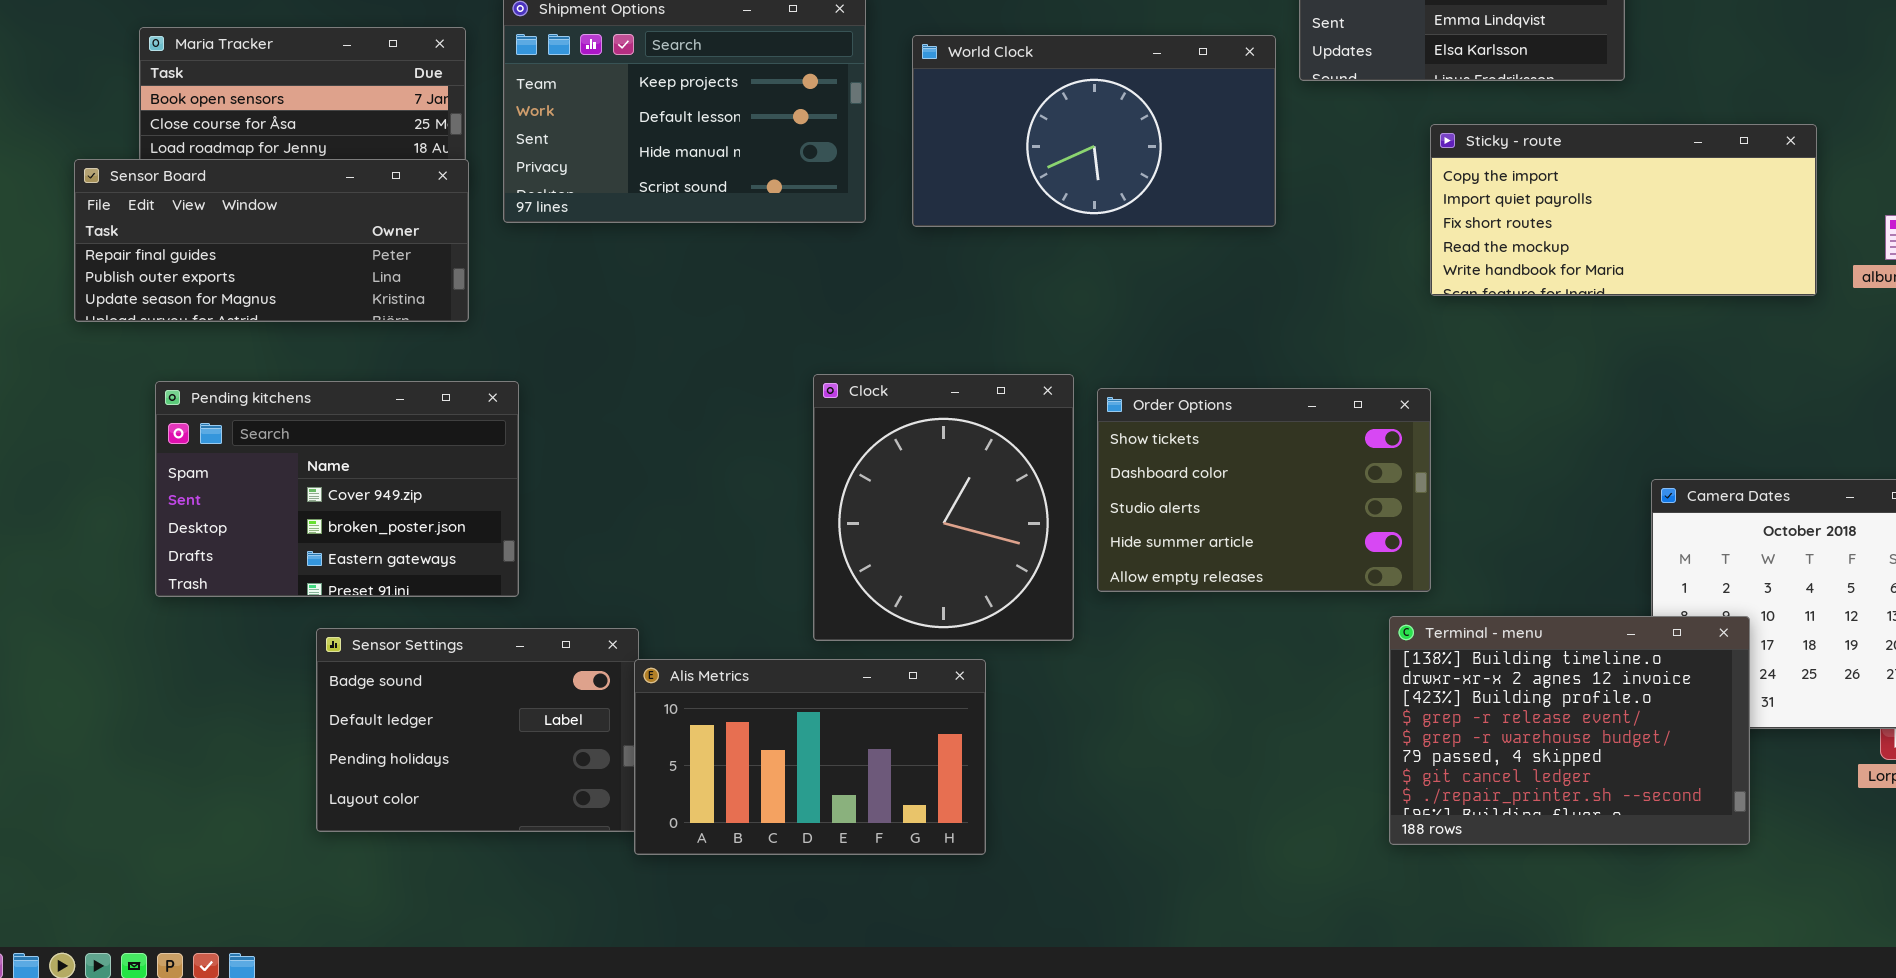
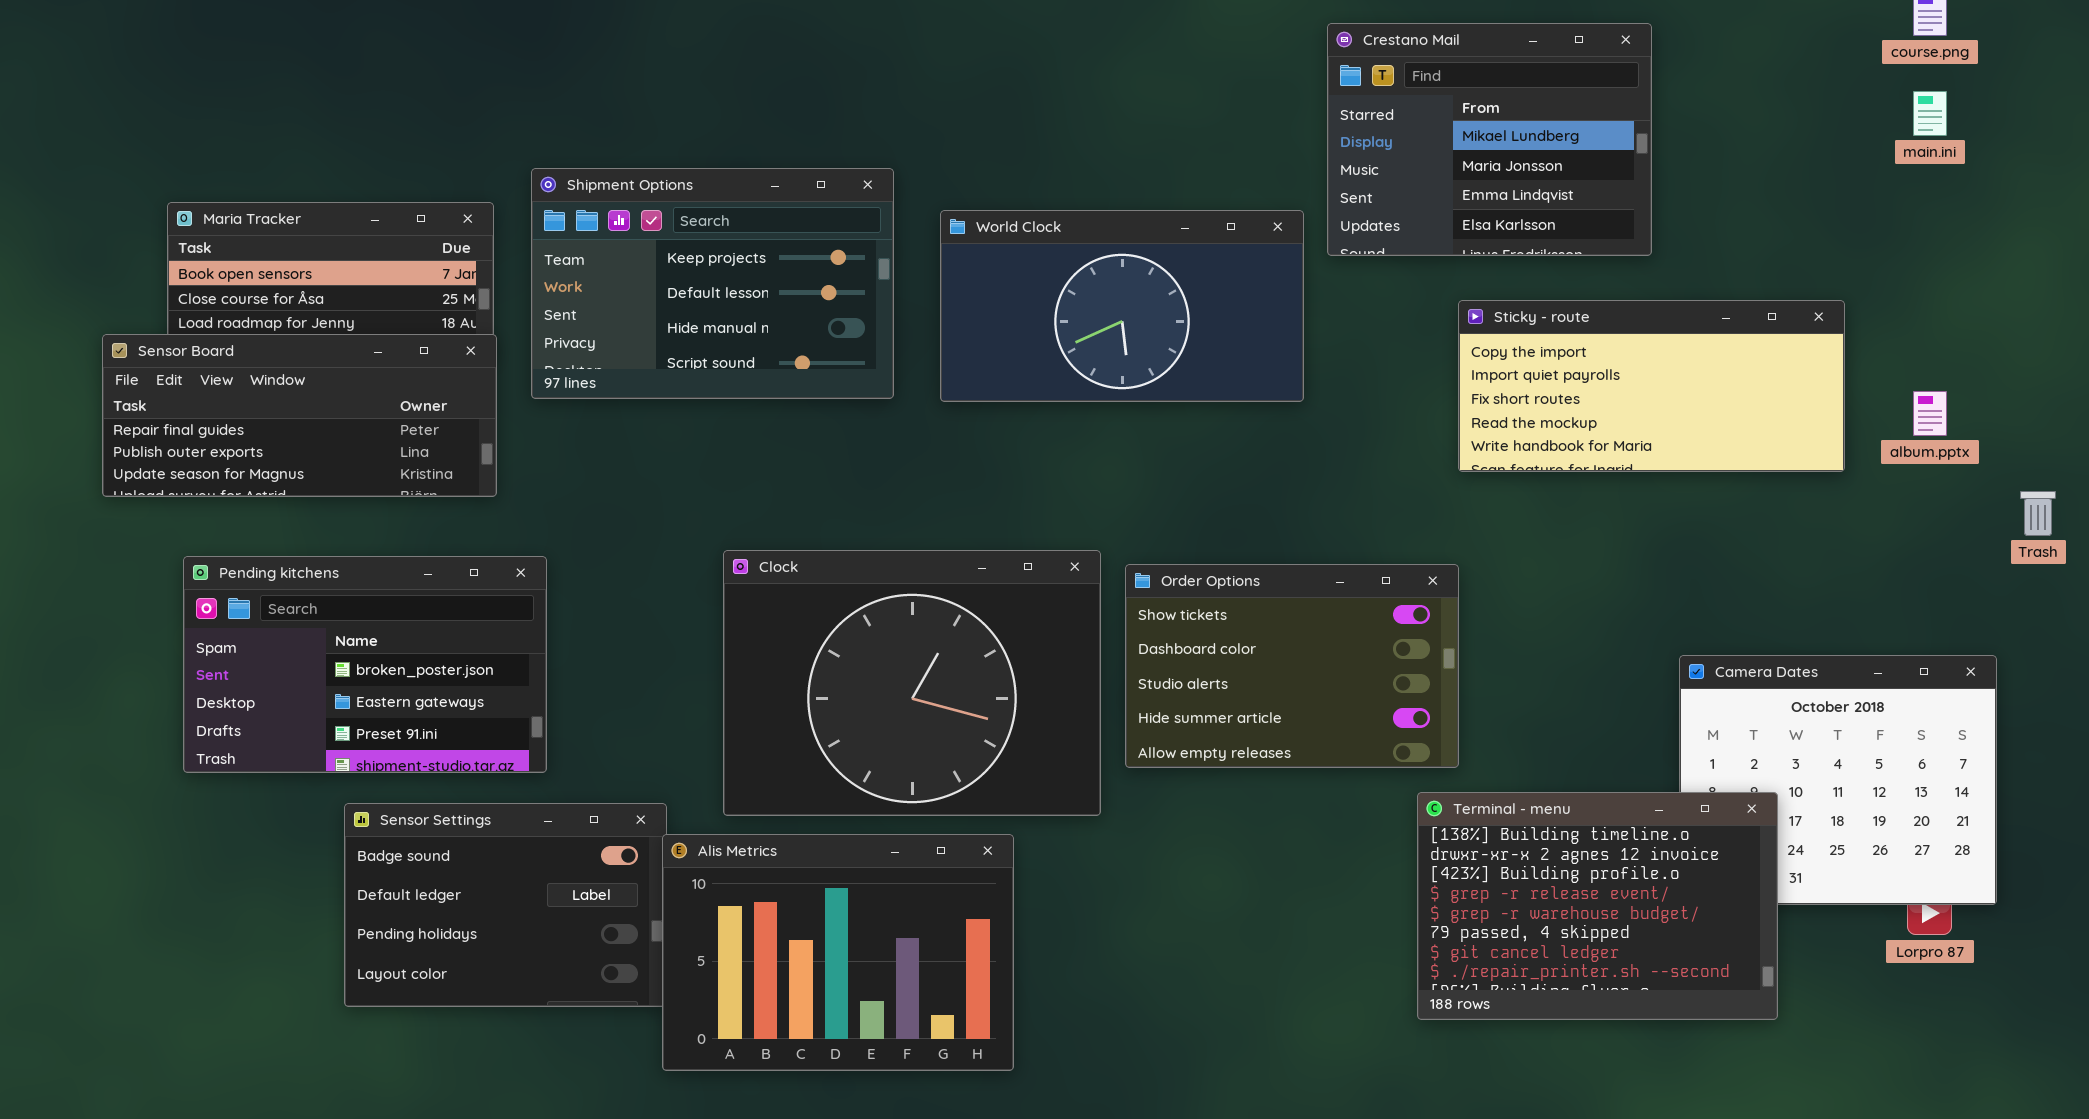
Clock: [813,374,1074,641] -> [723,550,1101,816], resized
Pending kitchens: [155,381,519,597] -> [183,556,547,773], scrolled down 1 row
Alis Metrics: [634,659,986,855] -> [662,834,1014,1071], resized

